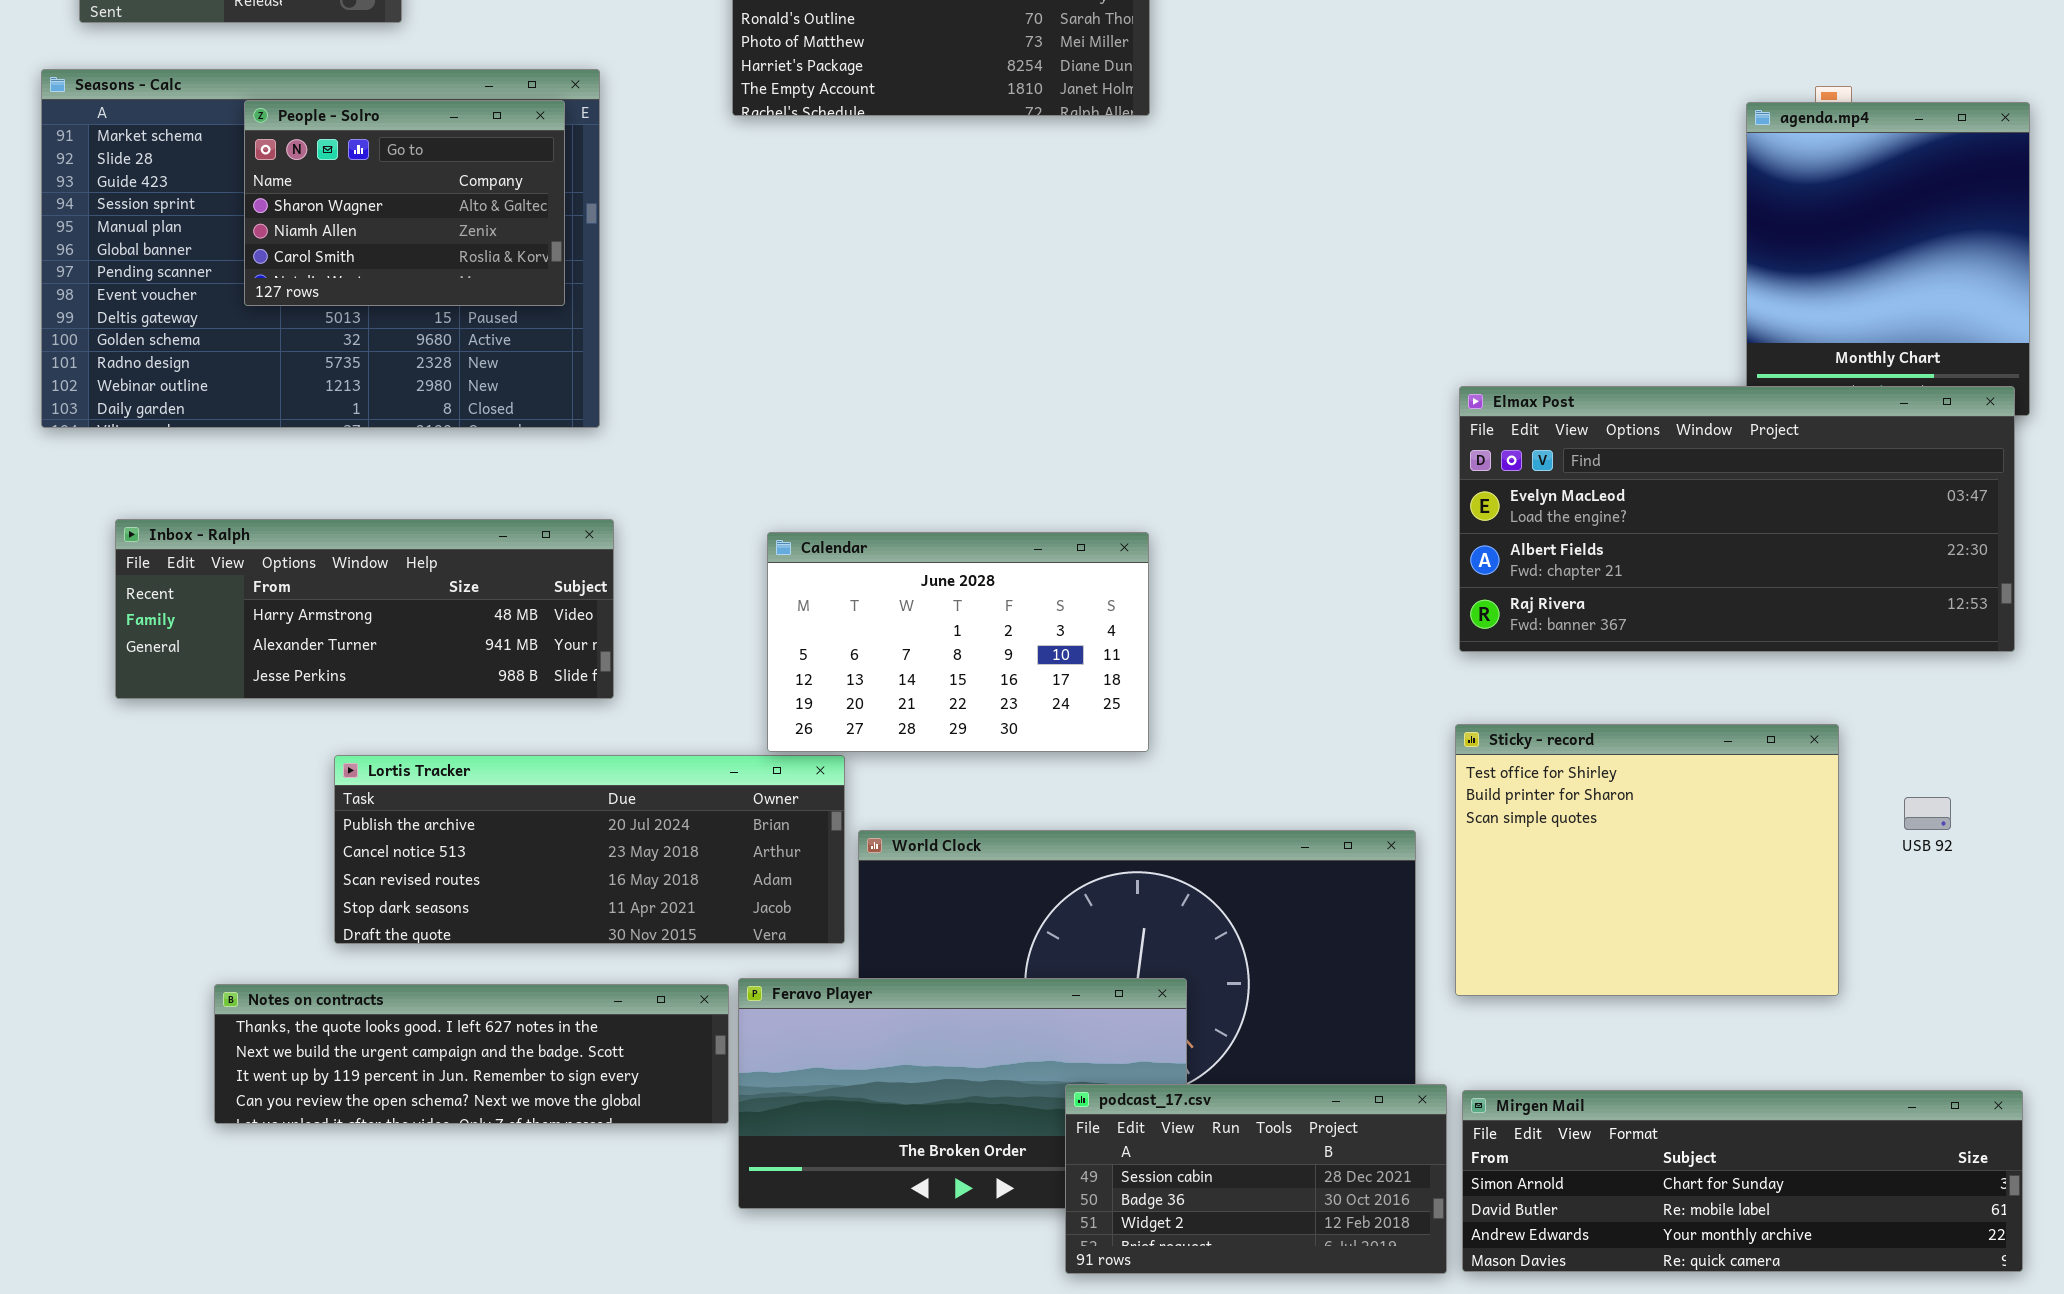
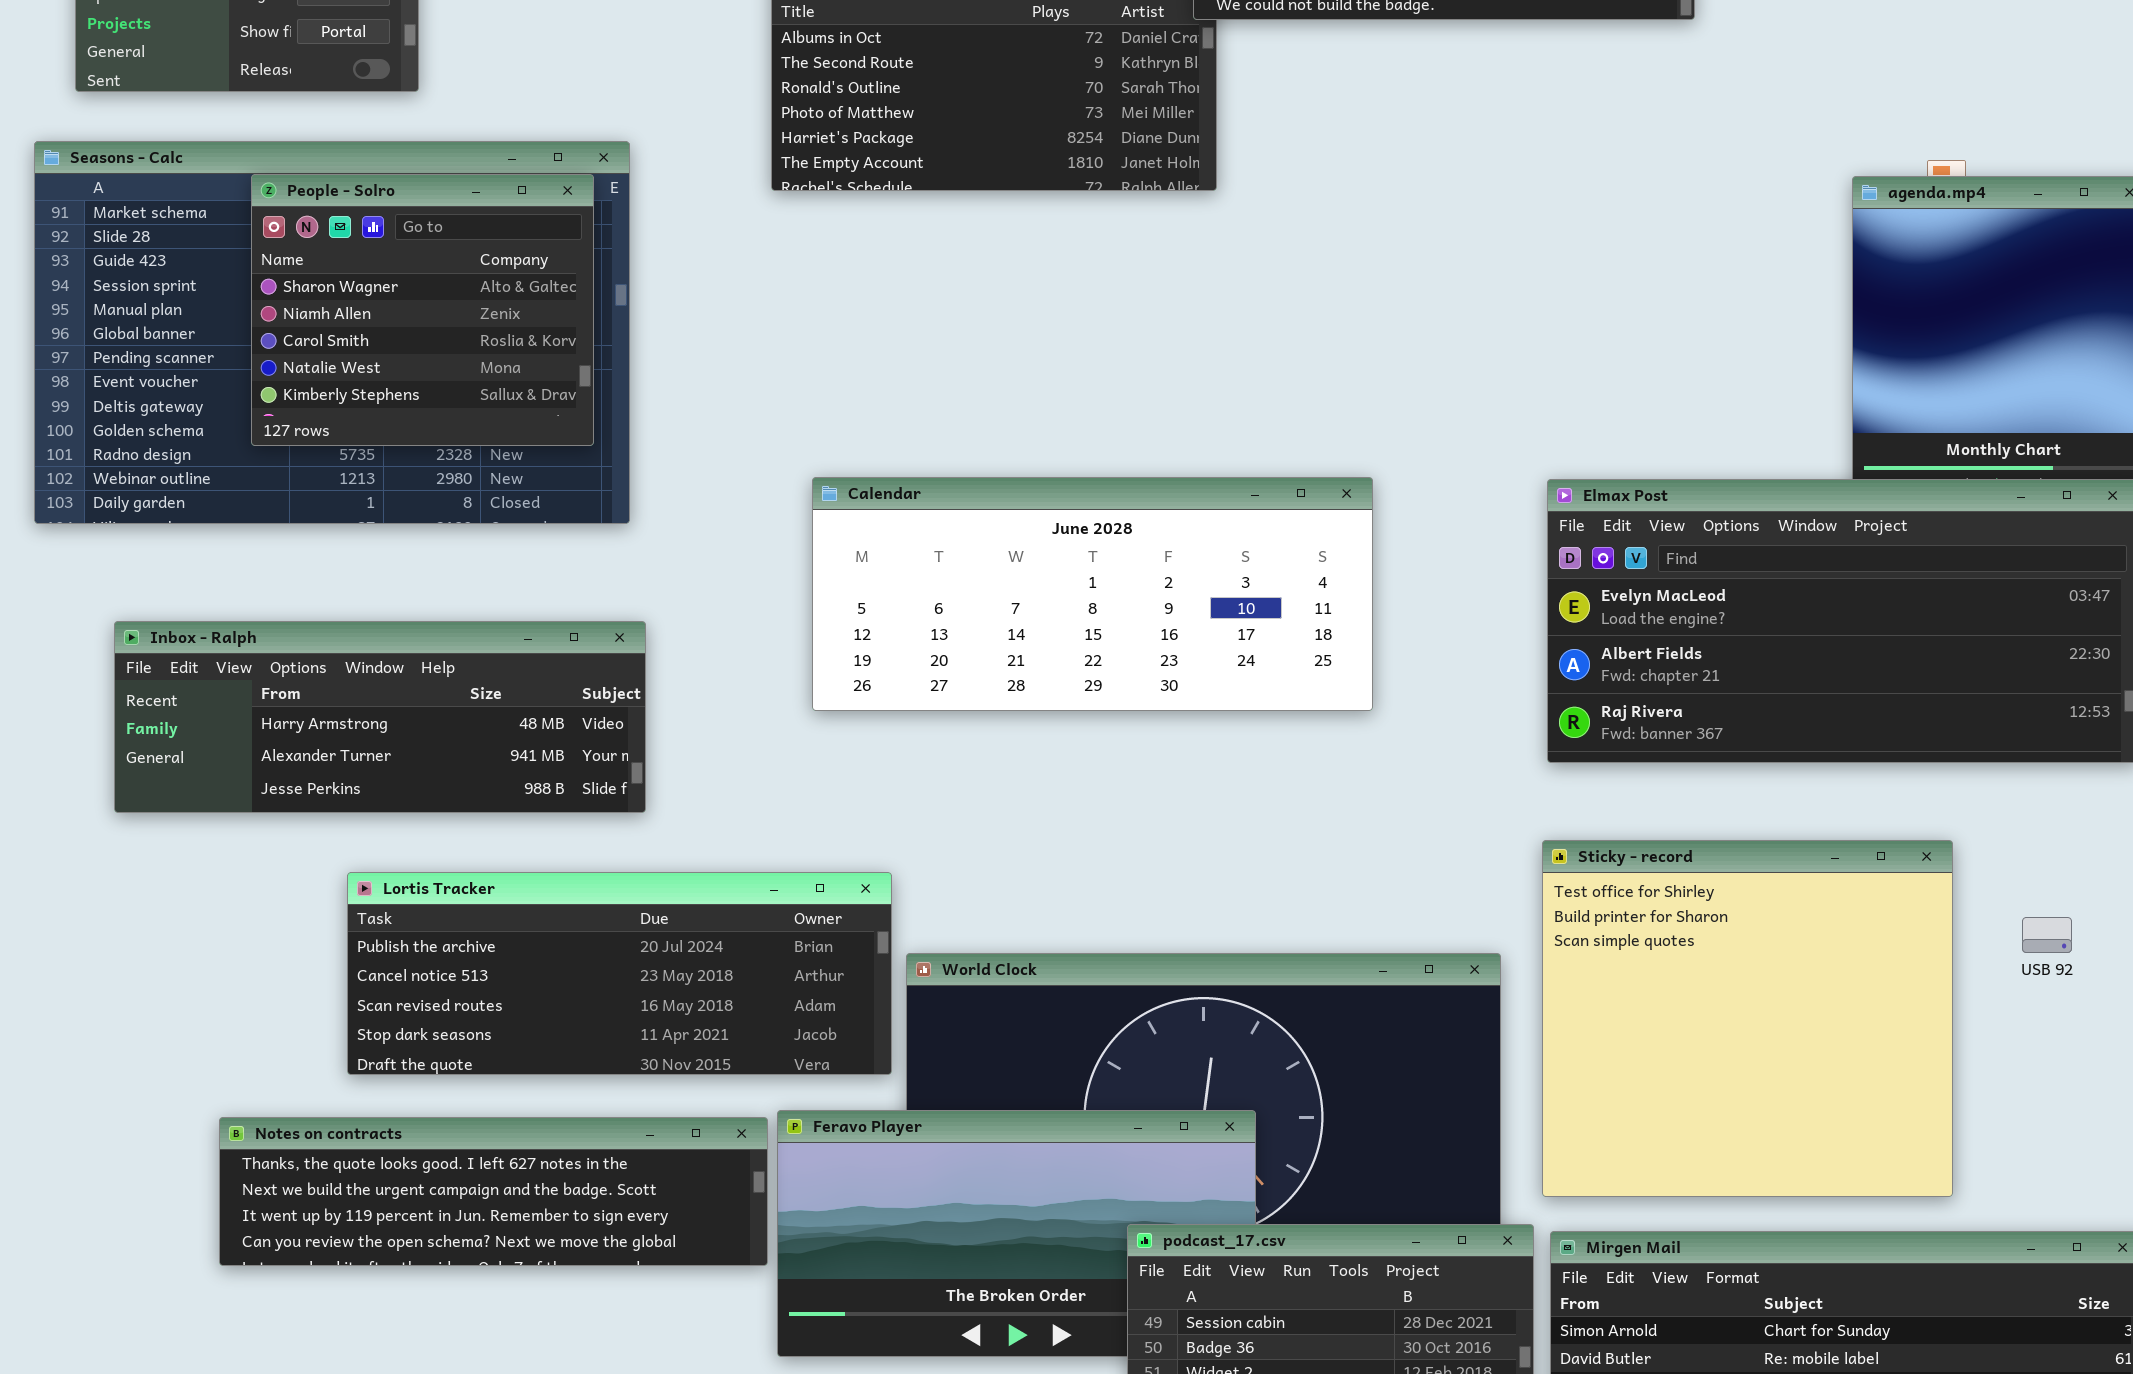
People - Solro: [244,100,565,306] -> [251,174,594,446], resized
Calendar: [767,532,1149,752] -> [812,477,1373,711], moved, resized
Sticky - record: [1455,724,1839,996] -> [1542,840,1953,1197], resized

